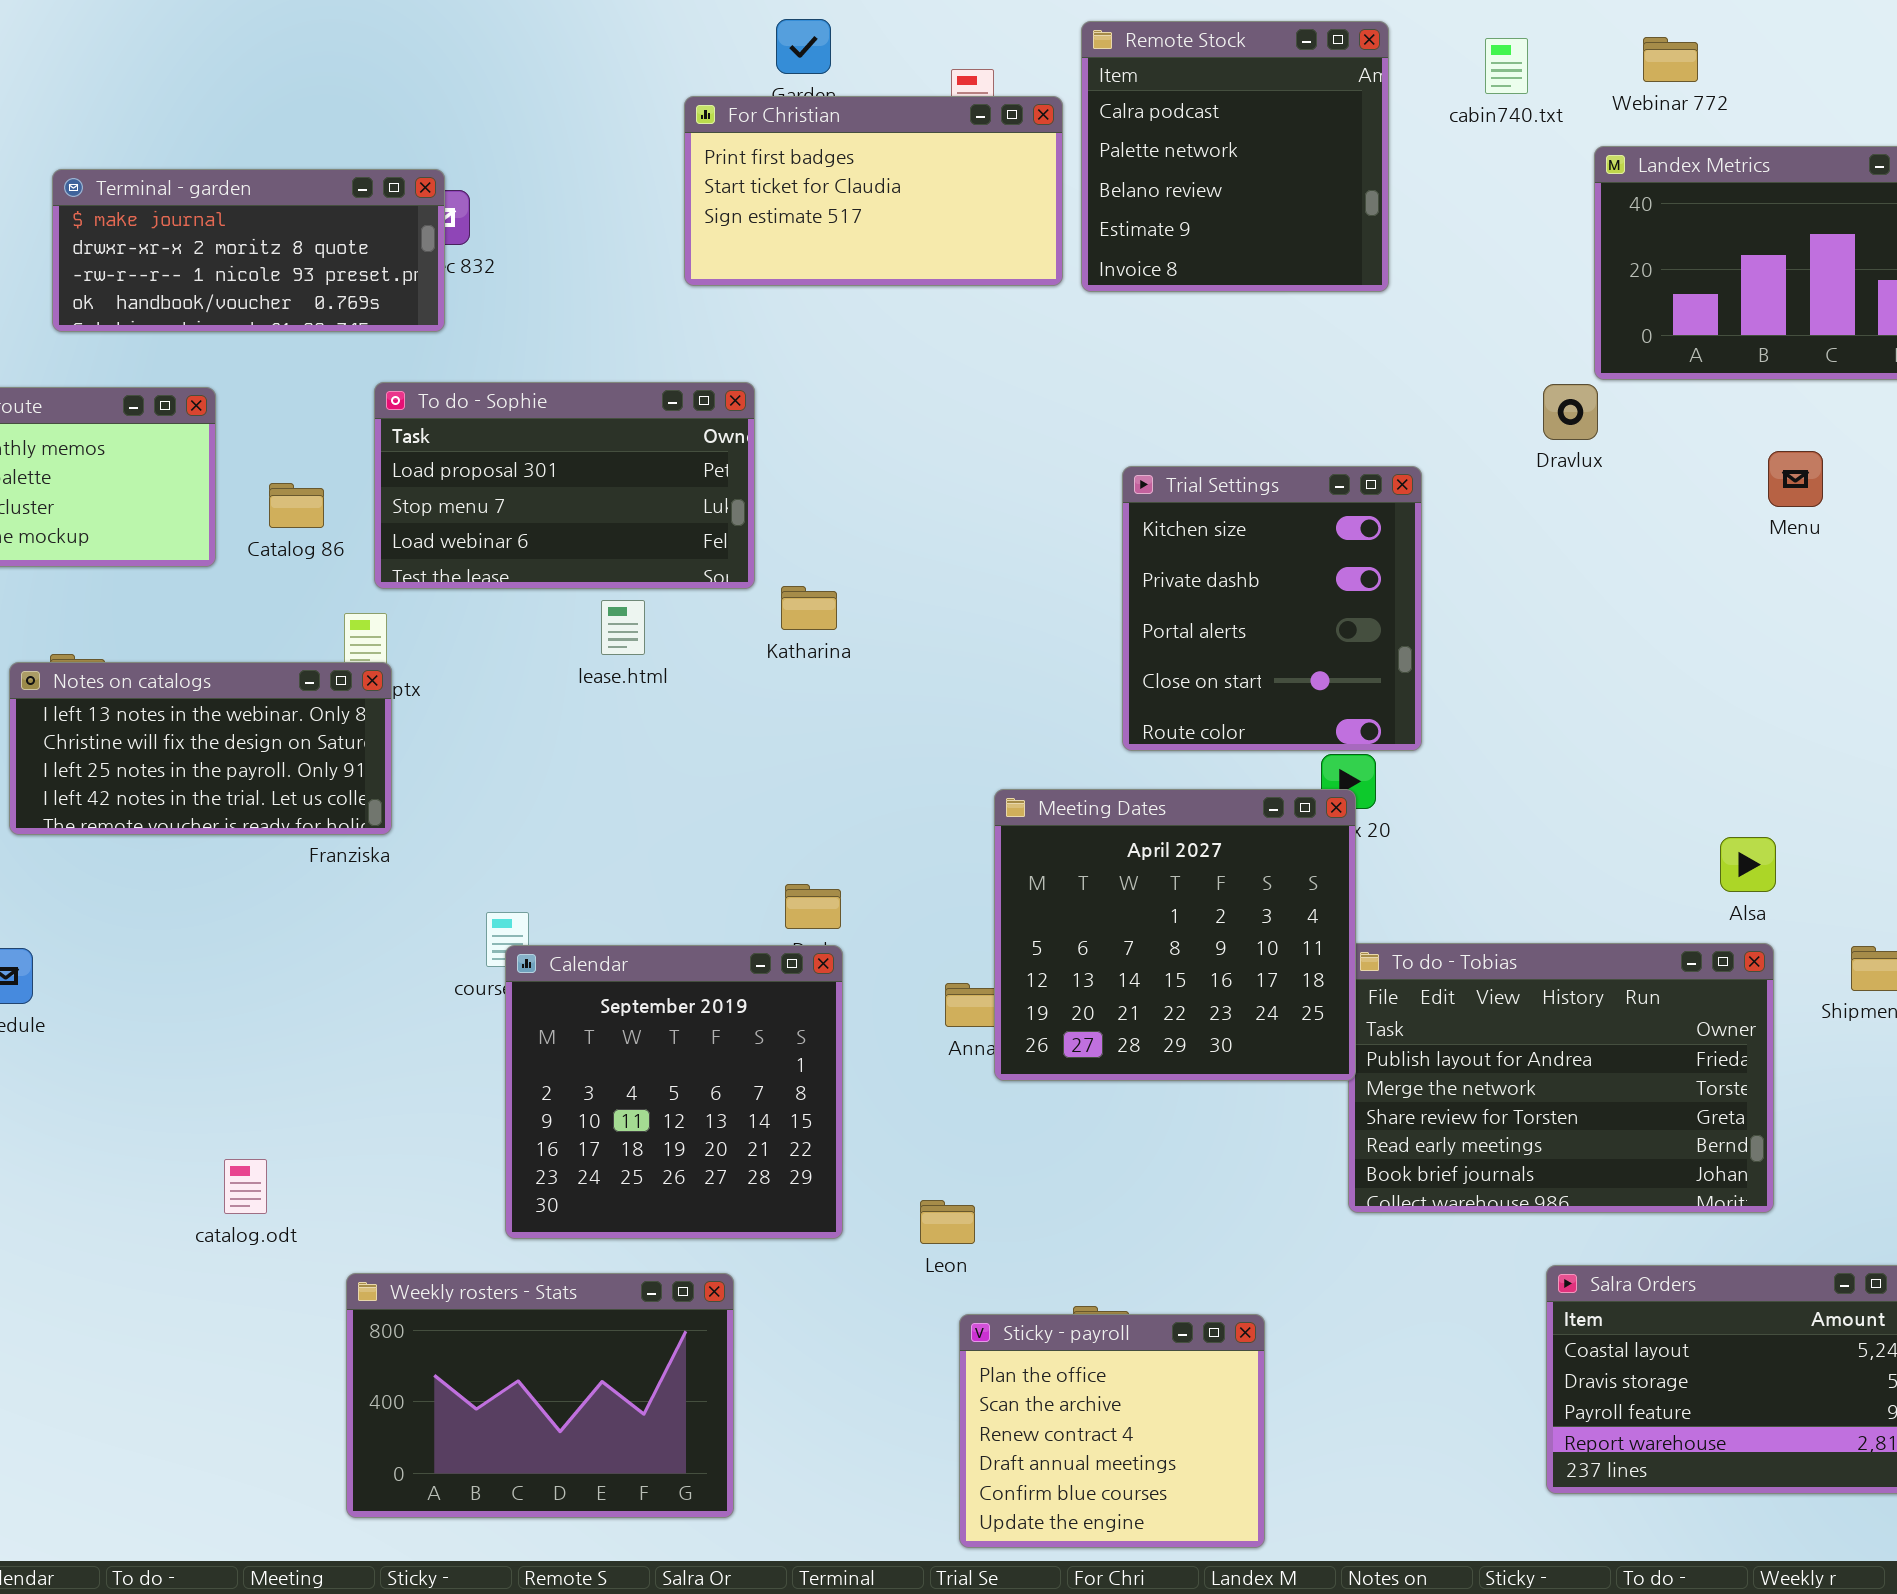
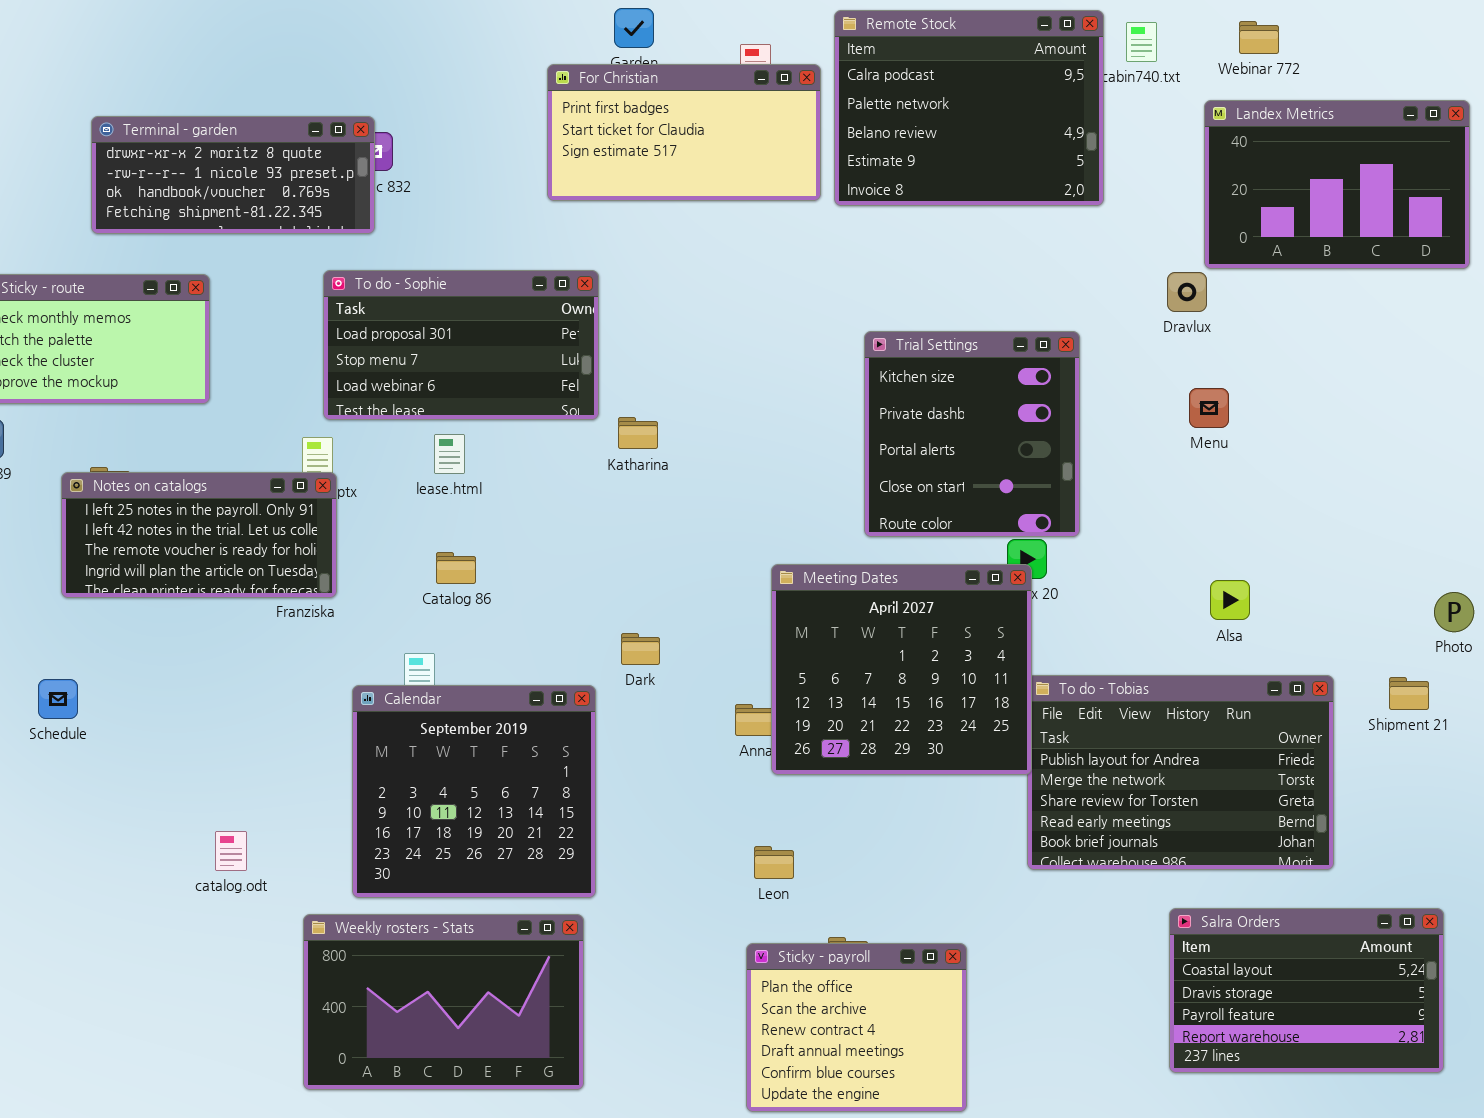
Remote Stock: [1081,21,1389,292] -> [834,10,1104,206], resized
Terminal - garden: [52,169,445,332] -> [91,116,375,234], scrolled down 1 row
Menu: [1768,451,1823,507] -> [1189,388,1229,428], moved
Catalog 86: [269,483,324,528] -> [436,552,476,584], moved
lease.html: [601,600,645,655] -> [434,434,465,474], moved
Notes on catalogs: [9,662,392,835] -> [61,472,337,598], scrolled down 2 rows
Alsa: [1720,837,1776,892] -> [1210,580,1250,620], moved
Calendar: [505,945,843,1239] -> [352,685,596,898], moved
Leon: [920,1200,975,1244] -> [754,846,794,879], moved

